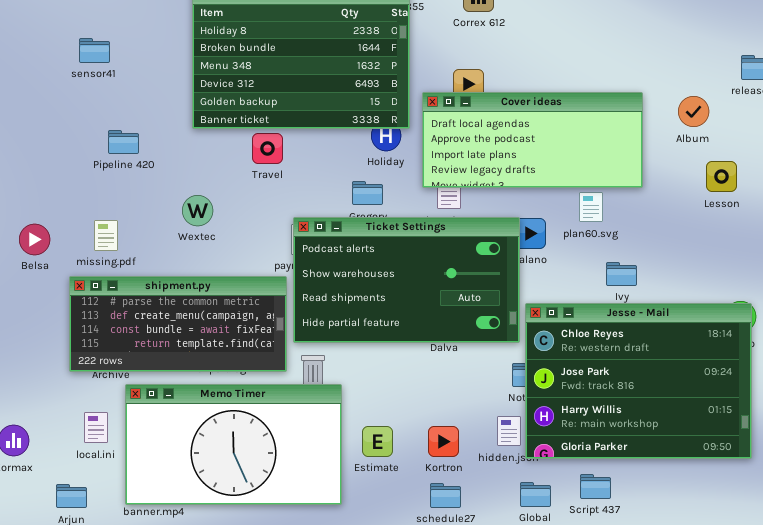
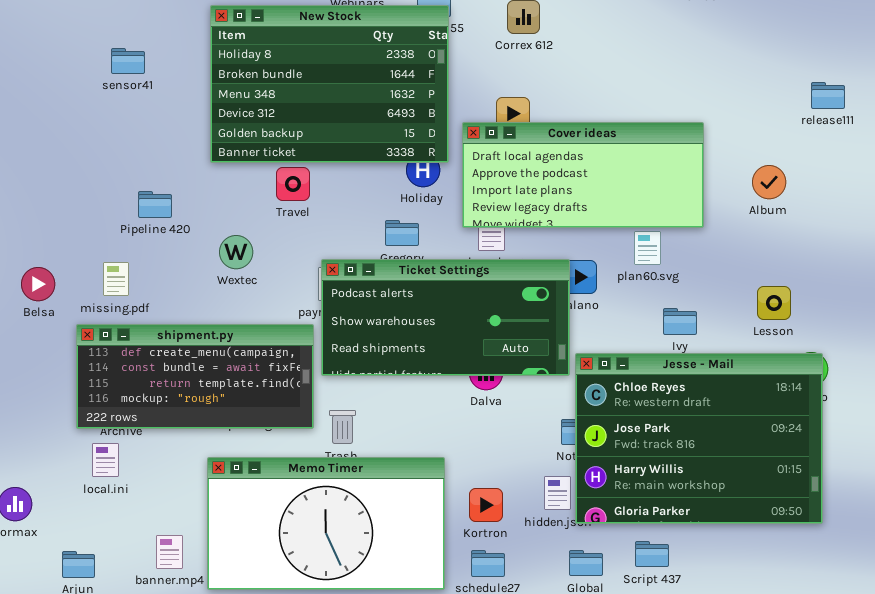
sensor41: [79,38,110,63] -> [111,48,145,74], moved
Album: [678,96,709,127] -> [752,165,786,199], moved
Pipeline 420: [108,130,139,154] -> [138,191,172,218], moved
Lesson: [706,161,737,192] -> [757,286,791,320], moved
Wextec: [182,195,213,226] -> [219,235,253,269], moved
Ticket Settings: [293,217,520,343] -> [321,259,570,376], resized
shipment.py: [69,276,287,372] -> [76,324,314,429], scrolled down 1 row
Memo Timer: [125,384,342,505] -> [207,457,445,590], moved
local.ini: [84,412,108,443] -> [92,443,119,477], moved

